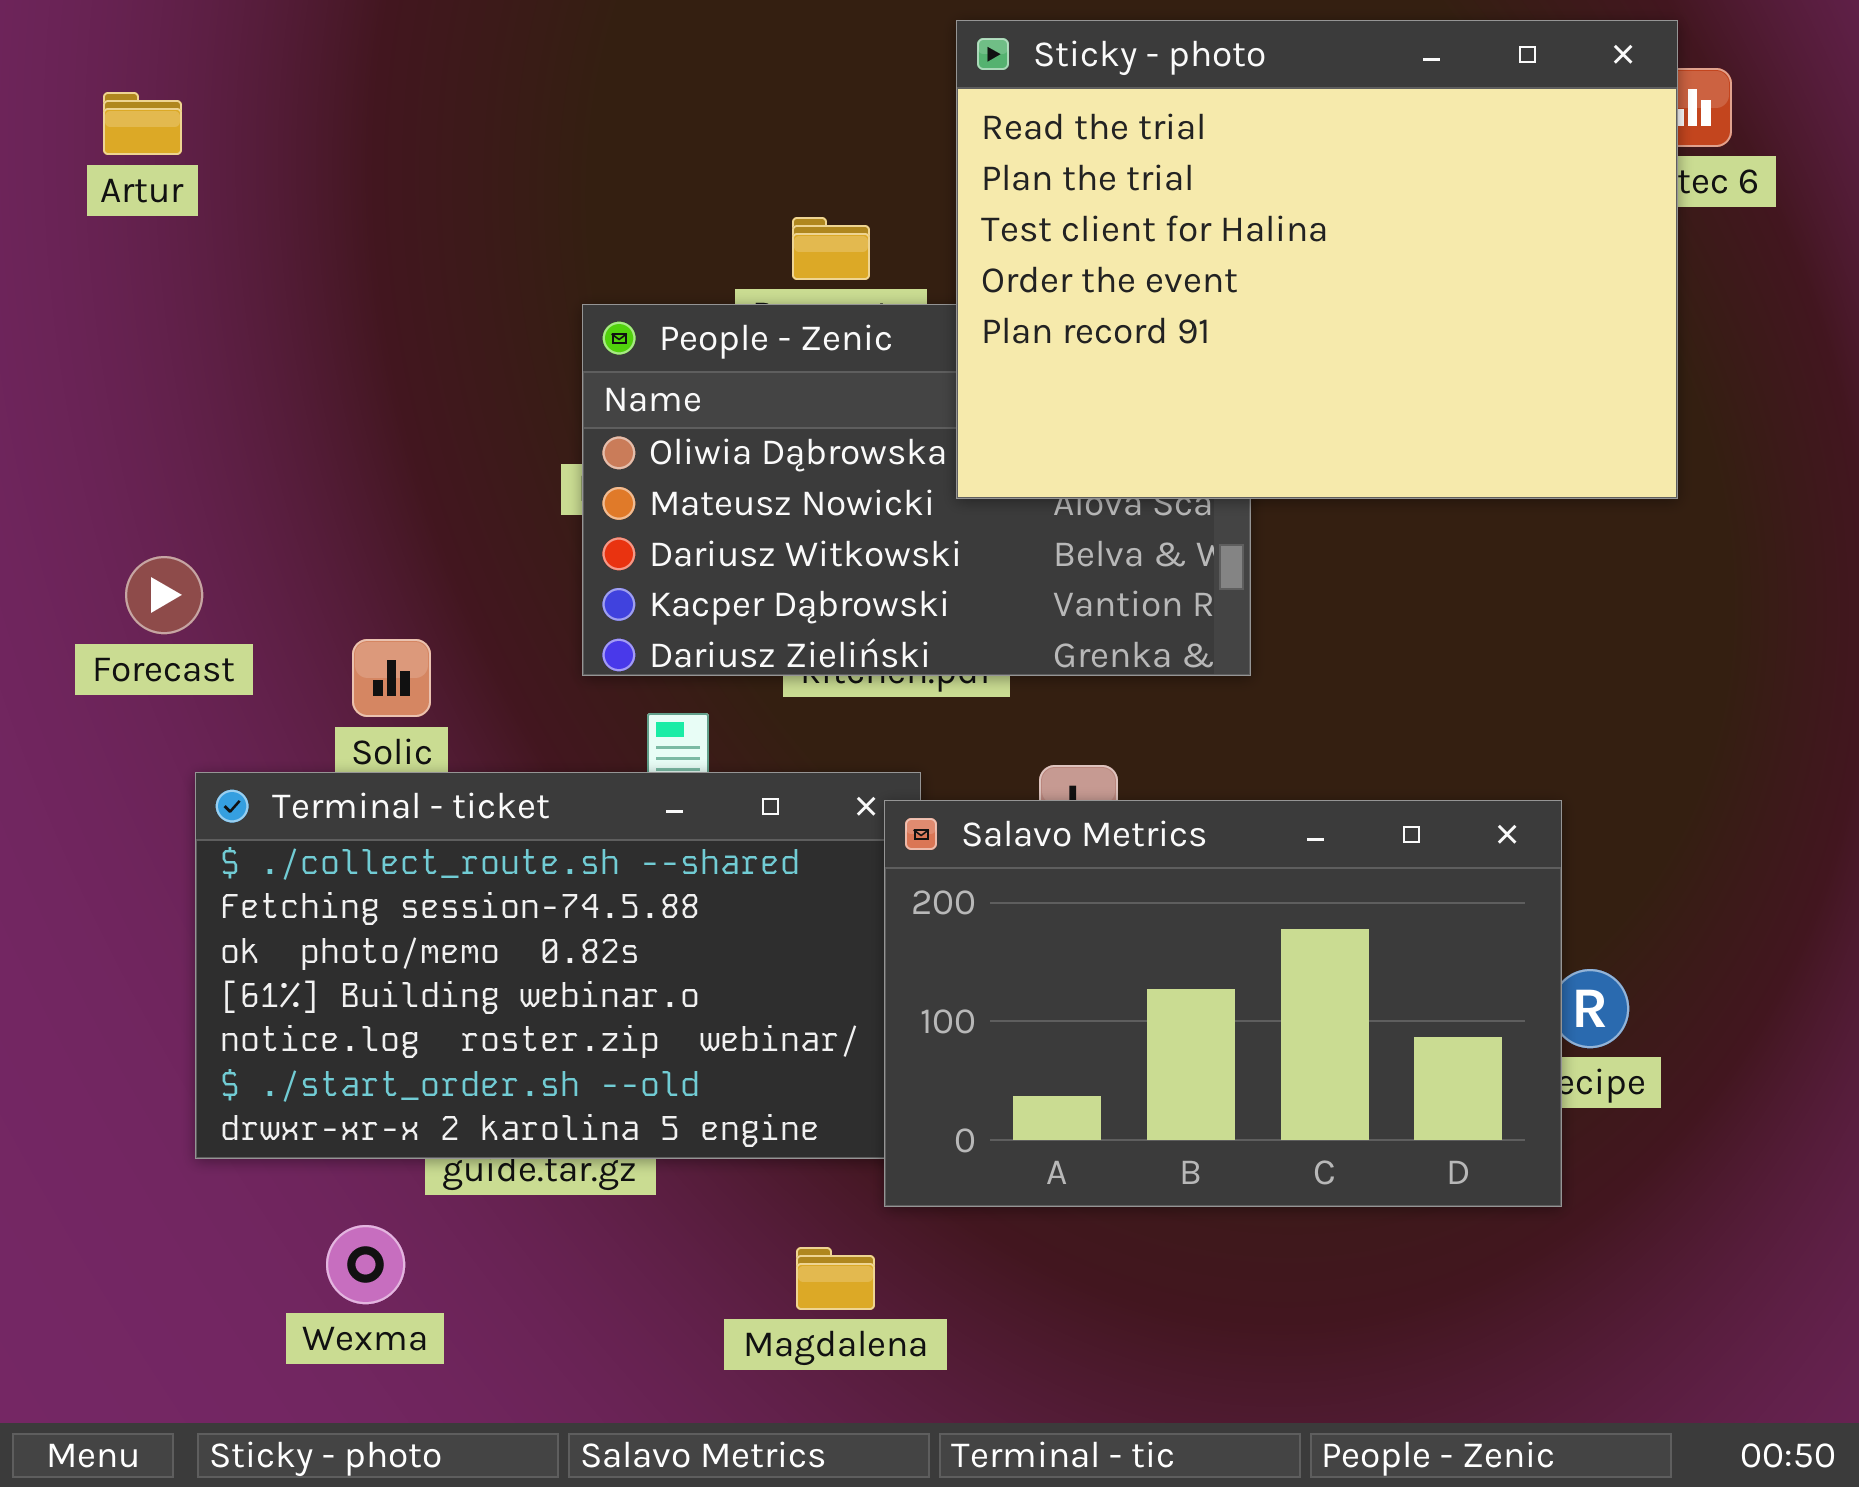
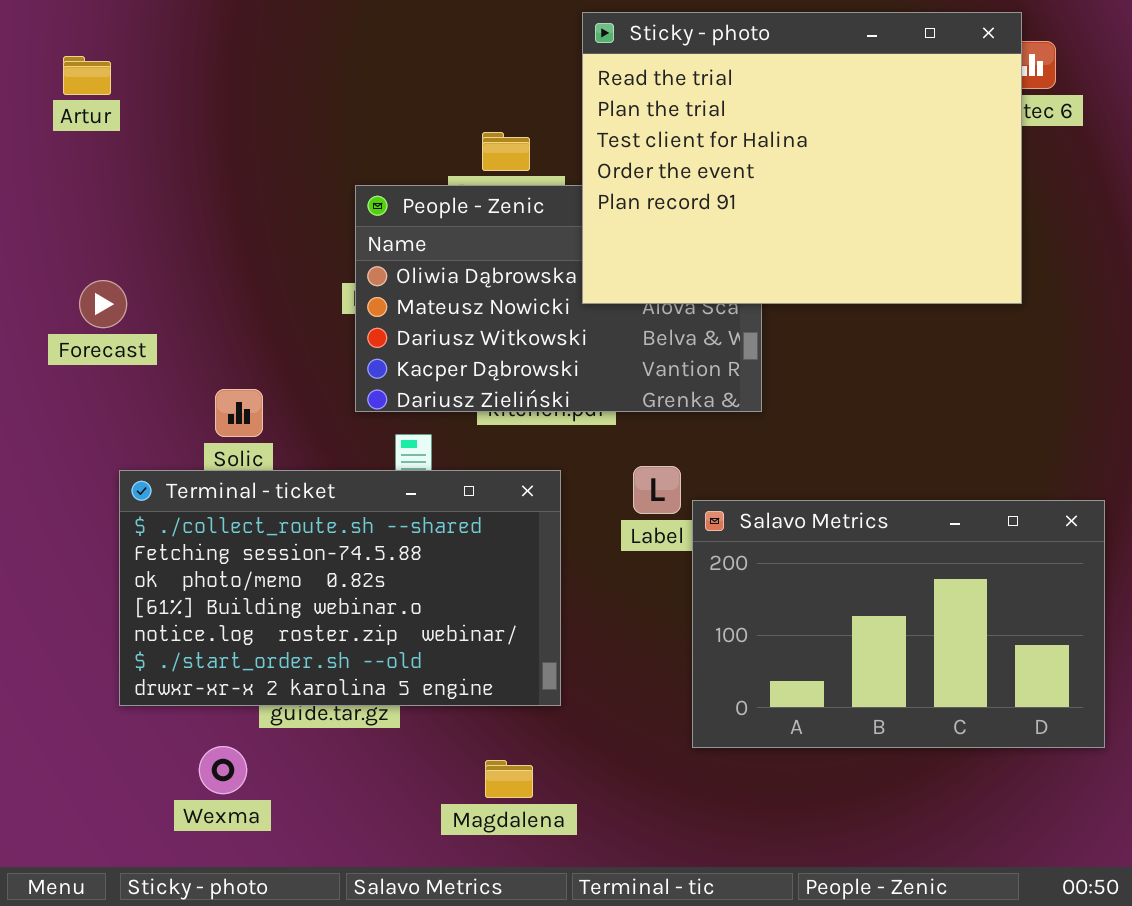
Forecast: [125,556,203,634] -> [79,280,127,328], moved
Salavo Metrics: [884,800,1562,1207] -> [692,500,1105,748], moved

